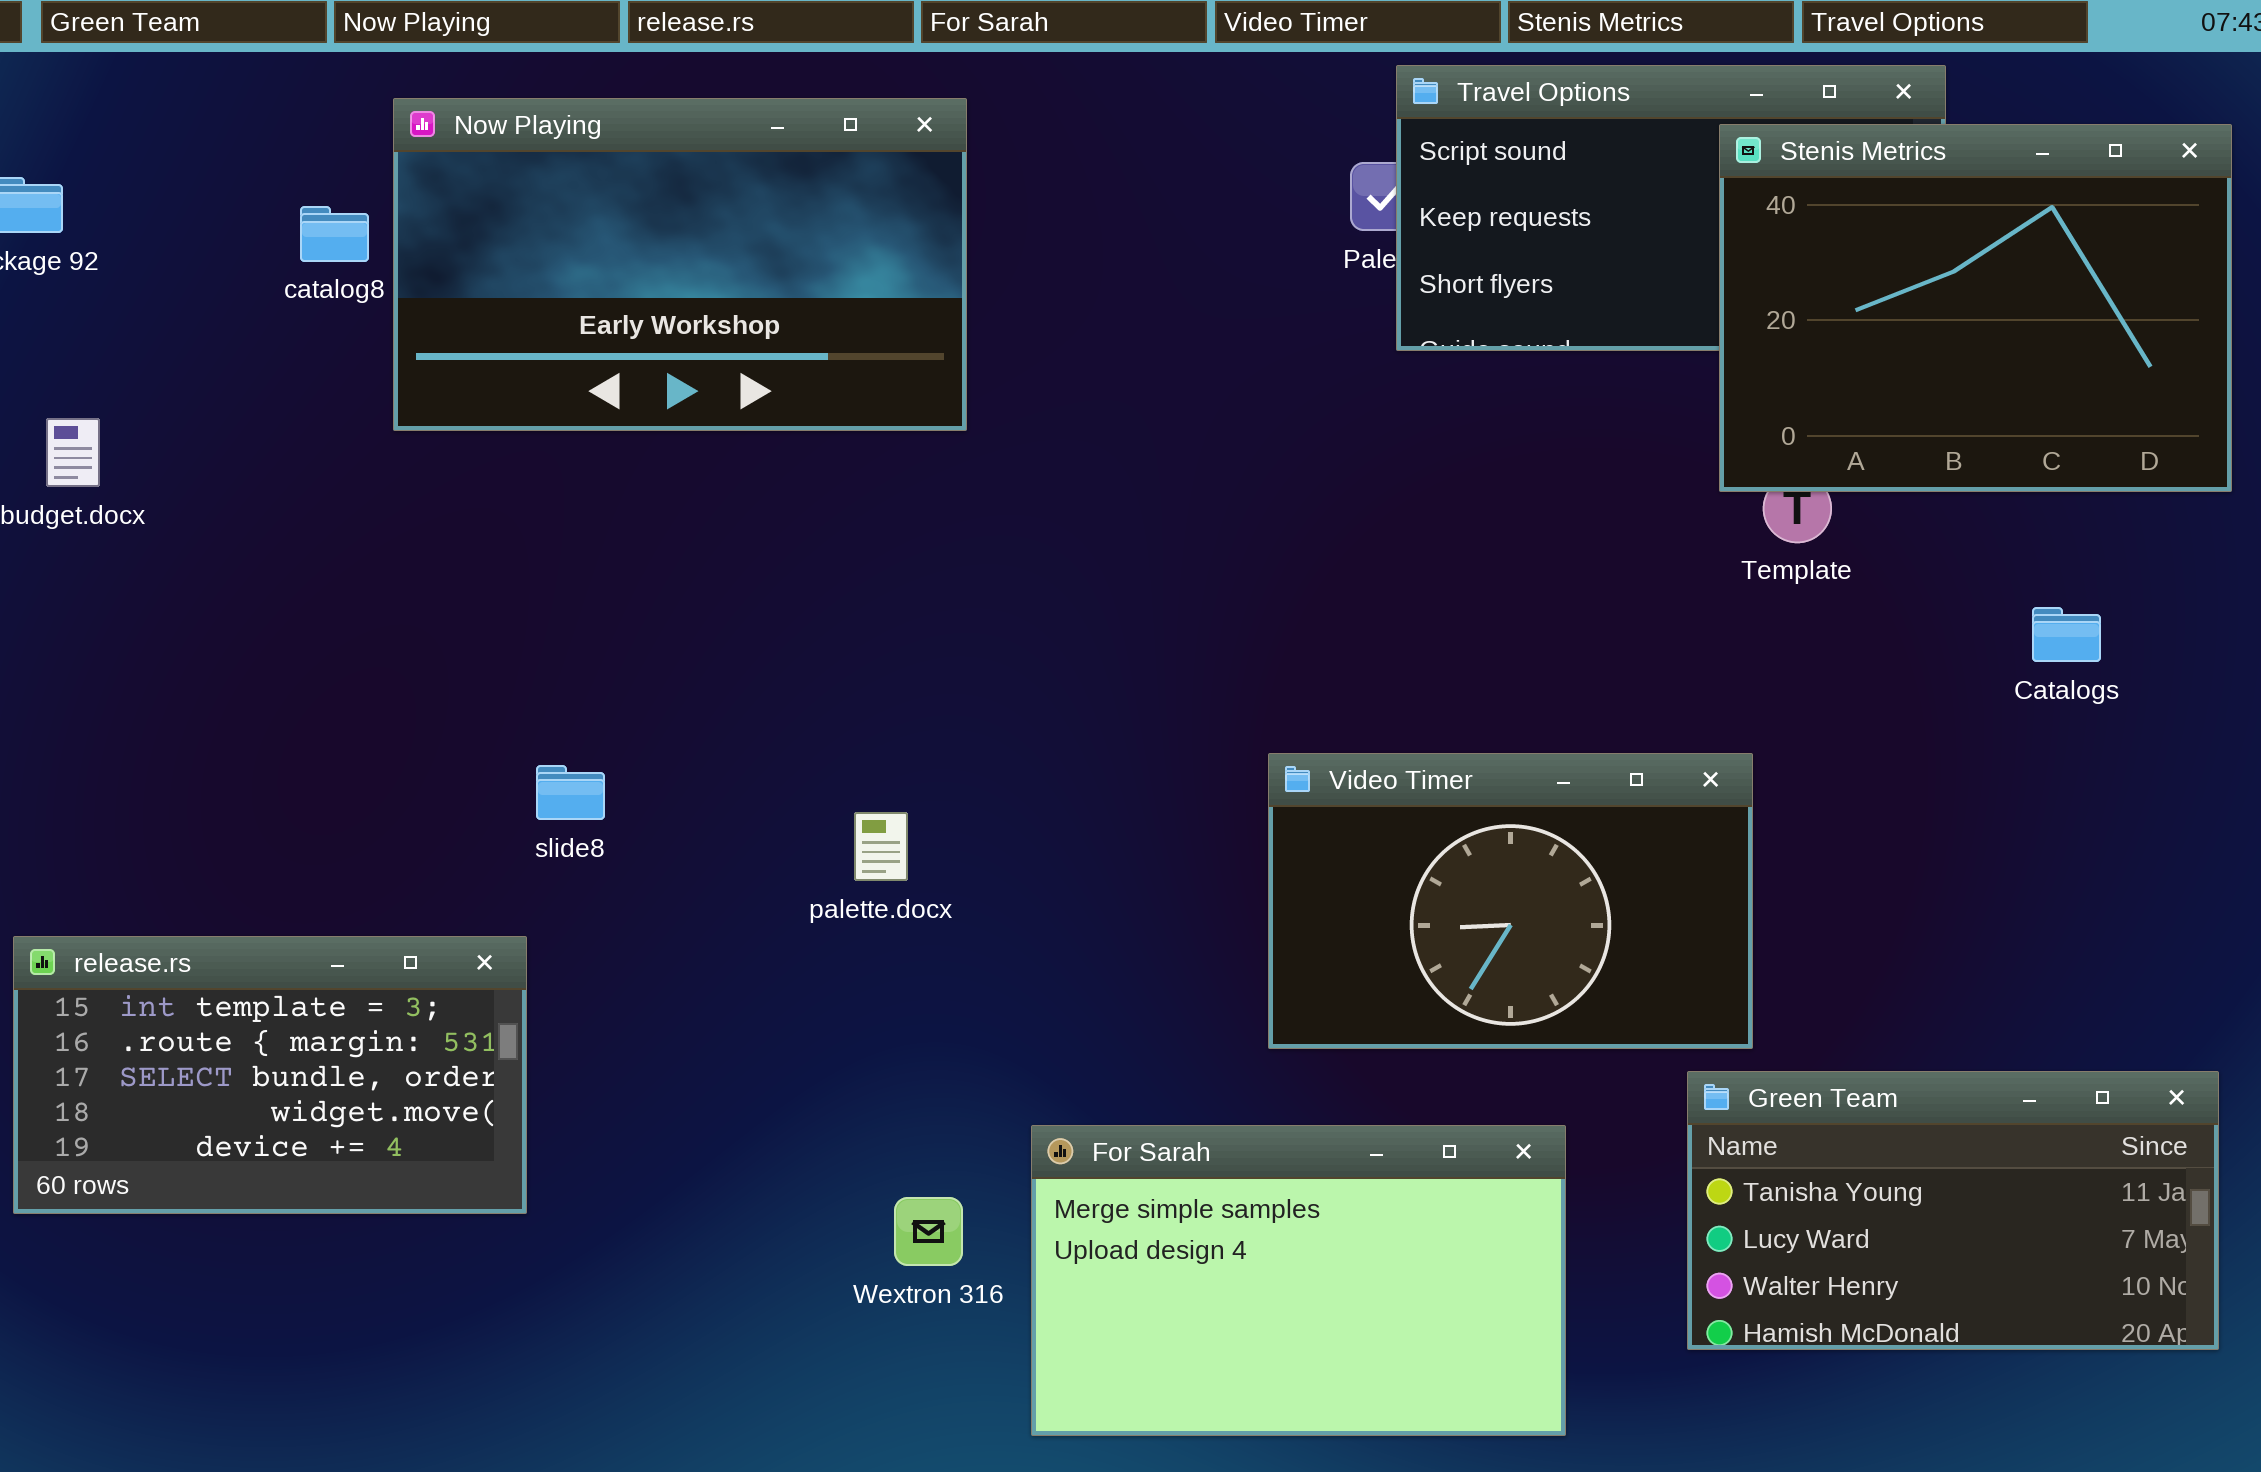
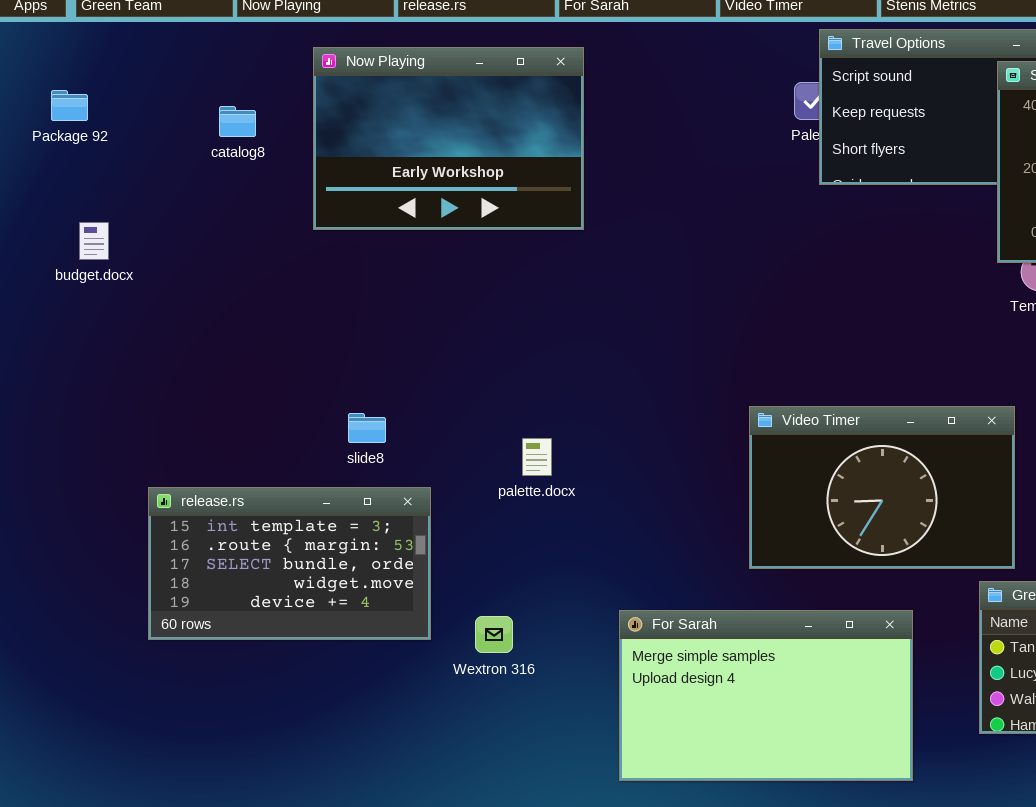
Now Playing: [393,98,967,431] -> [313,47,584,230], resized
release.rs: [13,936,527,1214] -> [148,487,431,640], moved
Wextron 316: [894,1197,963,1266] -> [475,616,513,653], moved

